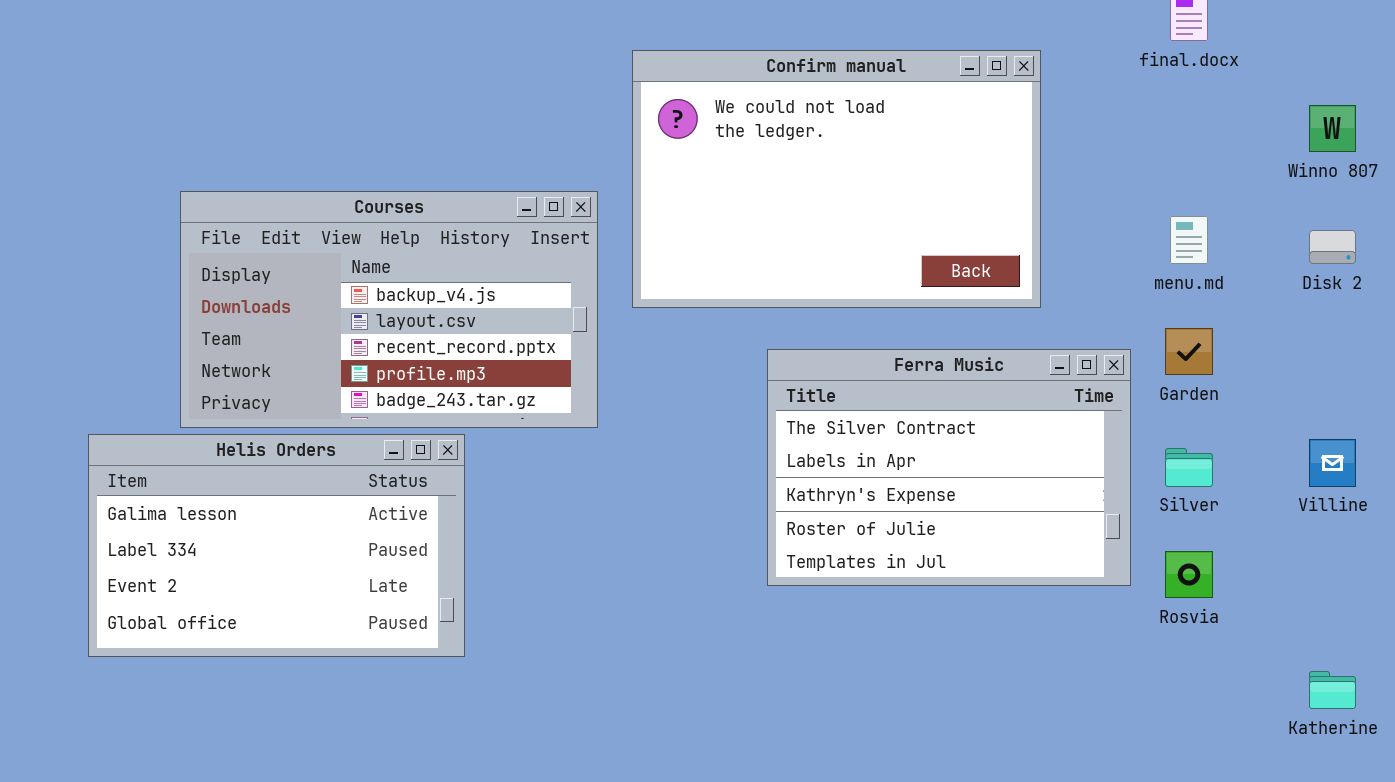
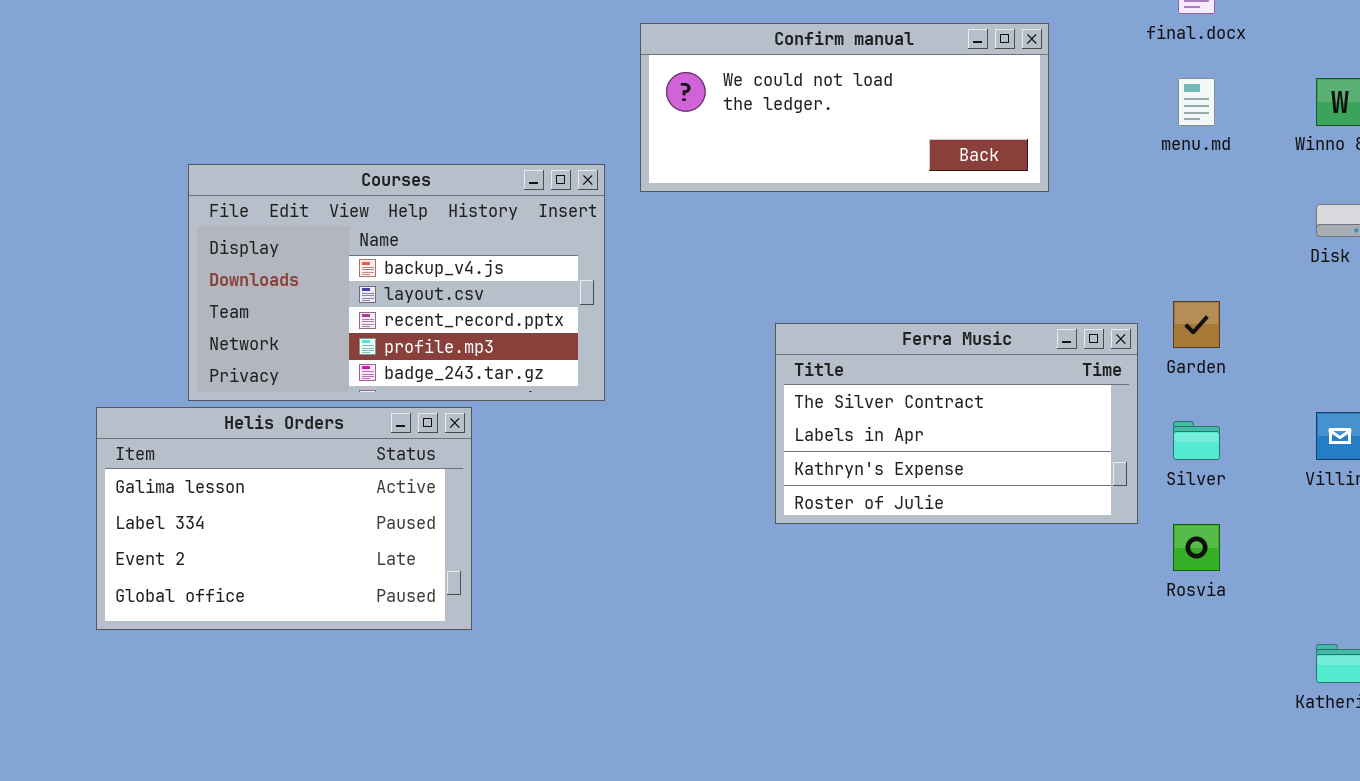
Confirm manual: [632,50,1041,308] -> [640,23,1049,192], resized
menu.md: [1170,216,1208,264] -> [1178,78,1215,126], moved
Ferra Music: [767,349,1131,586] -> [775,323,1138,524], resized

